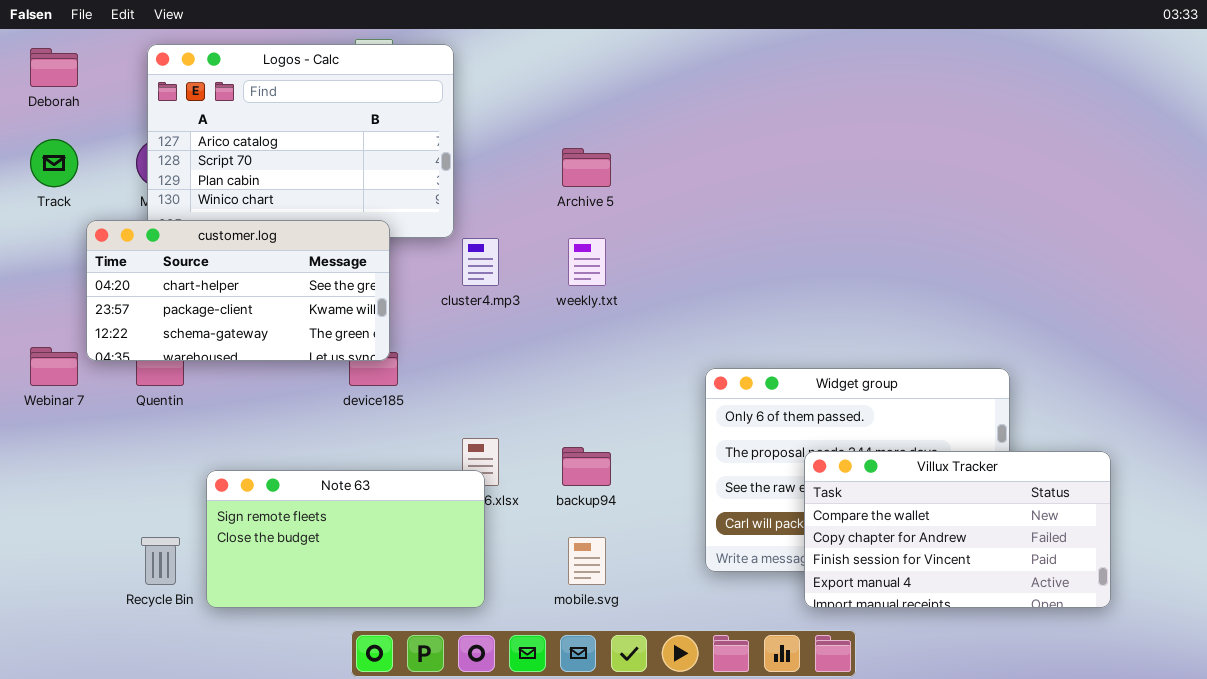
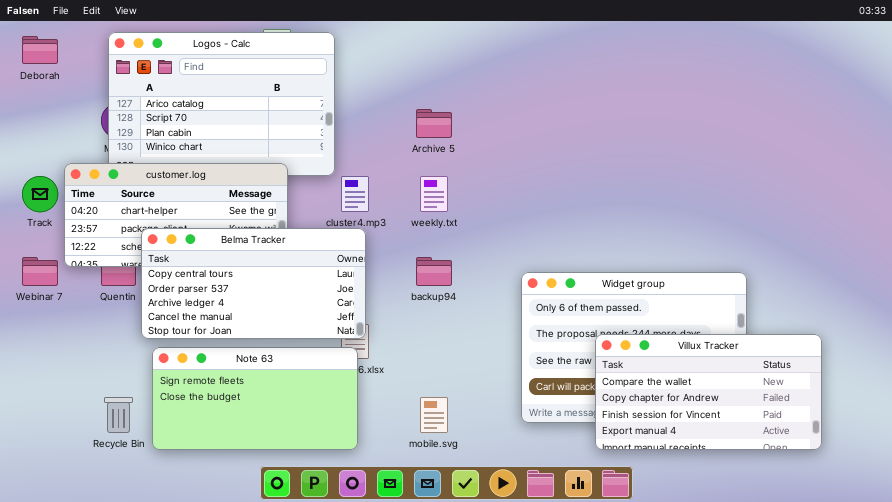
Track: [30,139,78,187] -> [22,176,58,212], moved
Belma Tracker: none -> [141,228,366,339], opened
backup94: [562,447,611,486] -> [416,257,452,286], moved

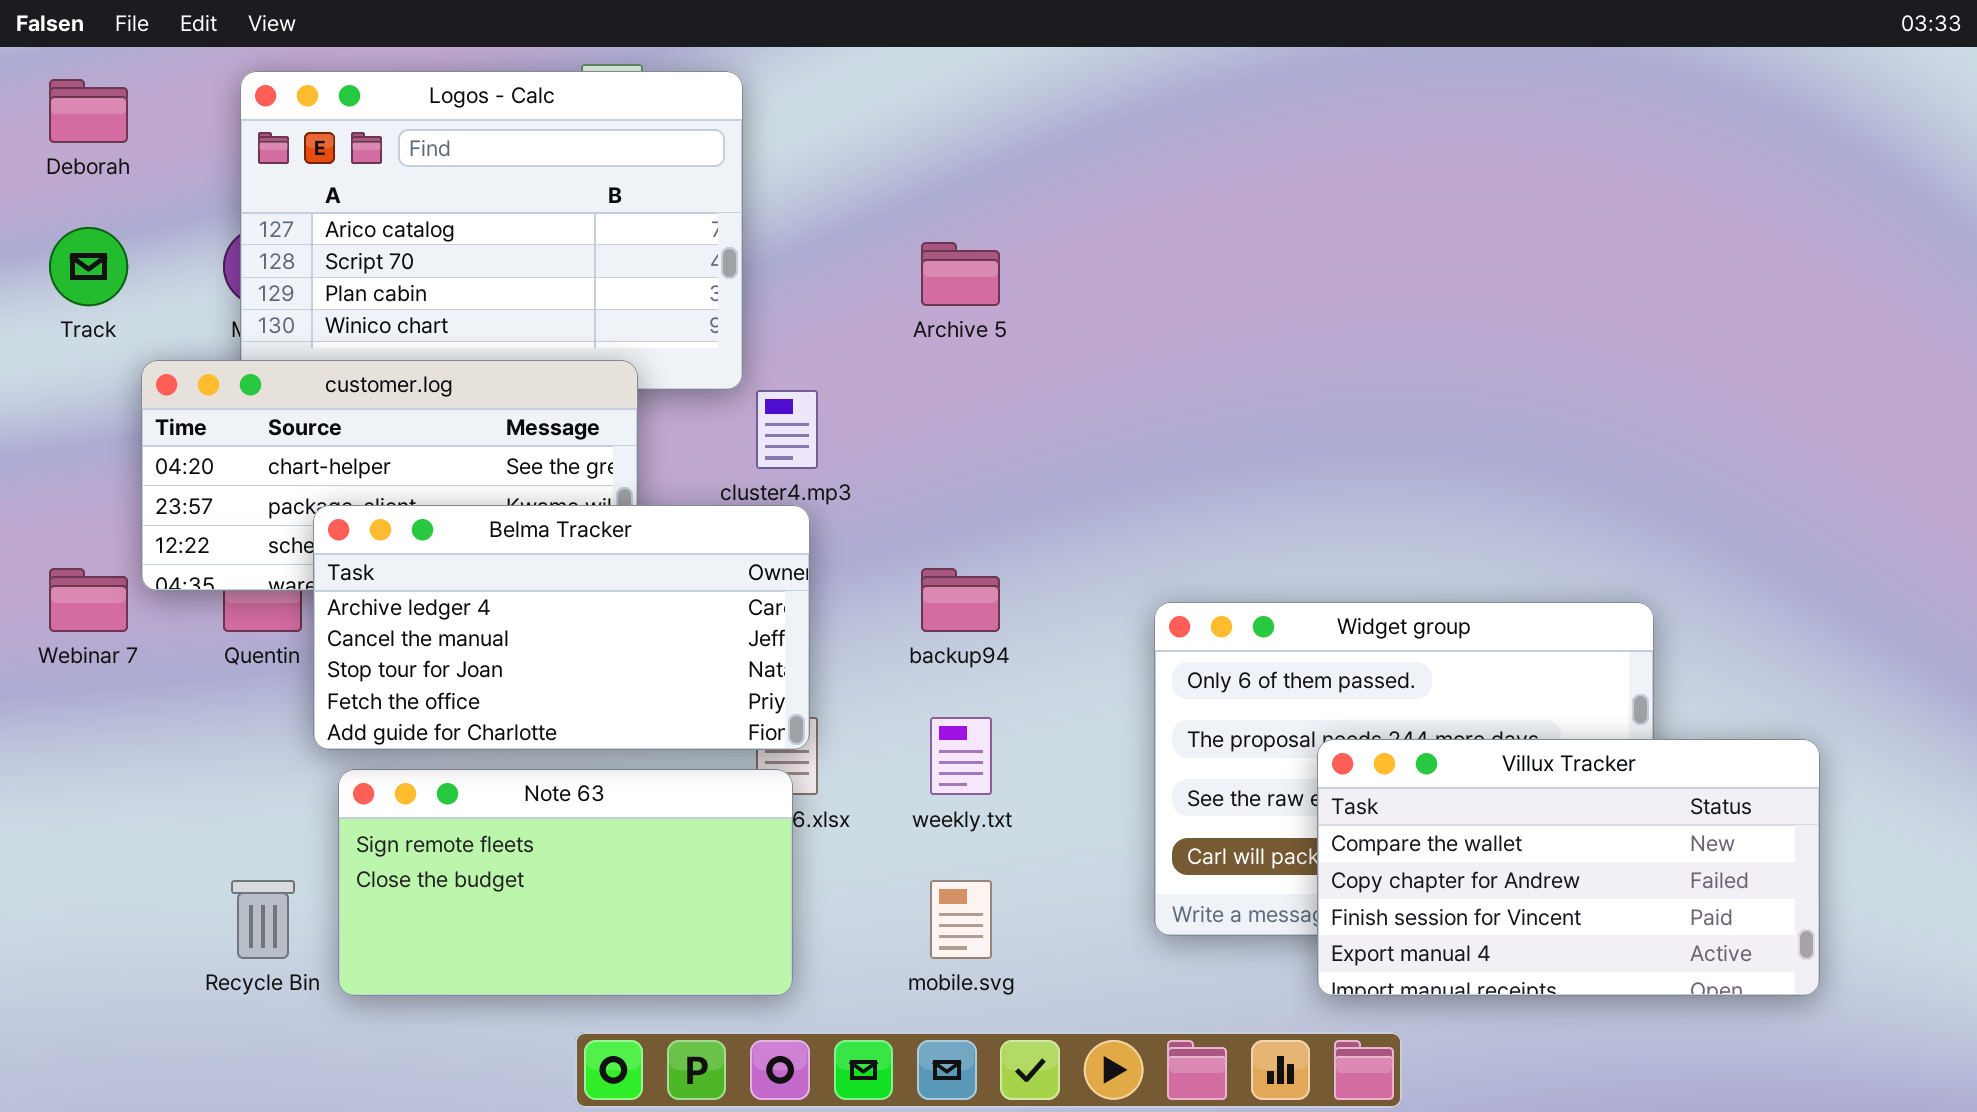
Track: [22,176,58,212] -> [49,227,128,306], moved
weekly.txt: [420,176,448,212] -> [930,717,992,795], moved
Belma Tracker: [141,228,366,339] -> [313,505,810,750], scrolled down 2 rows

